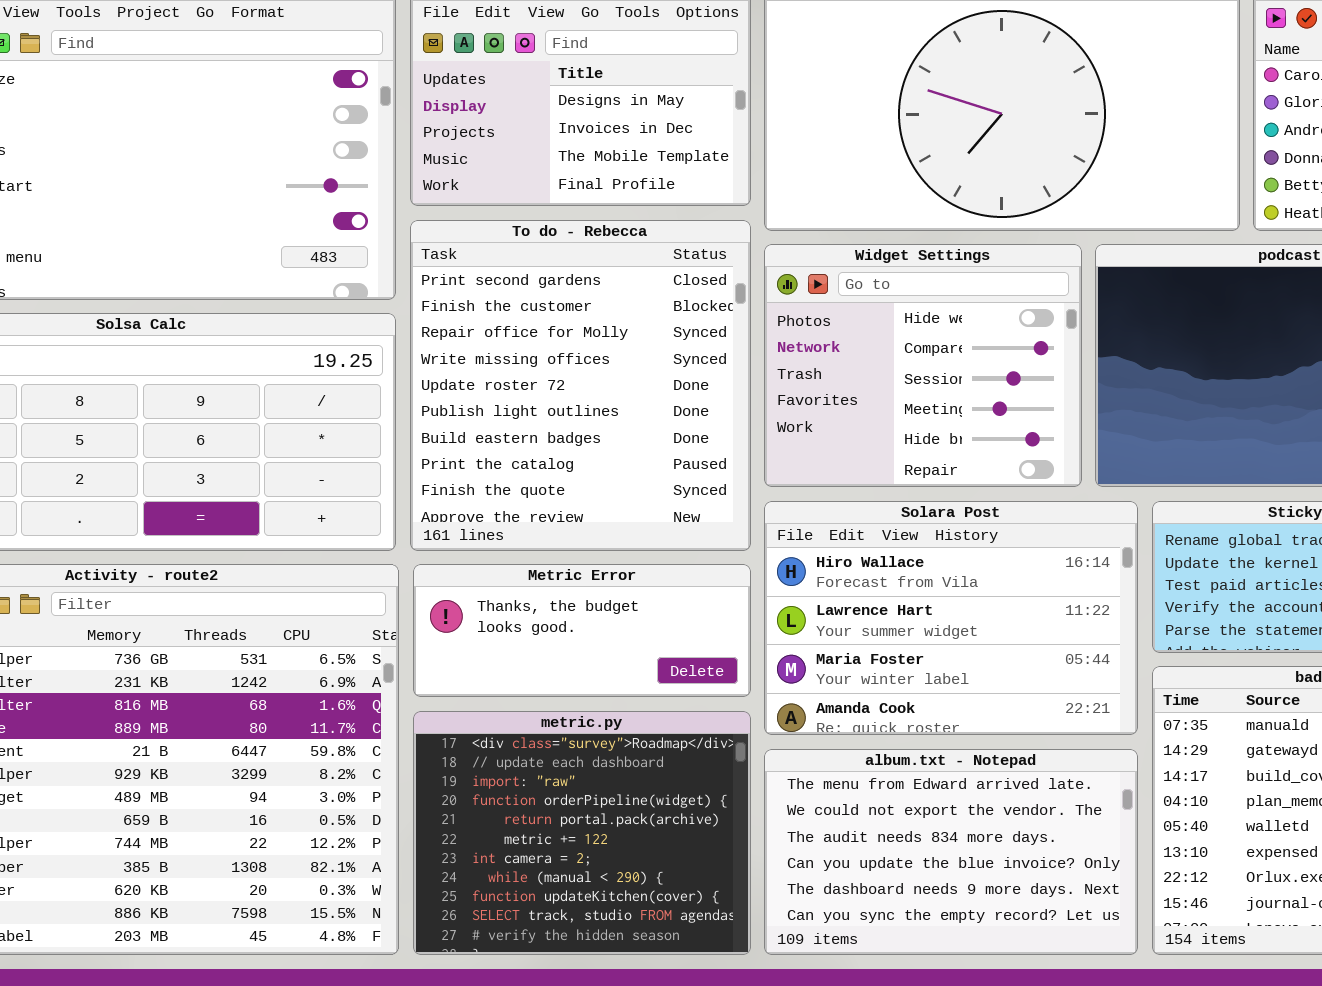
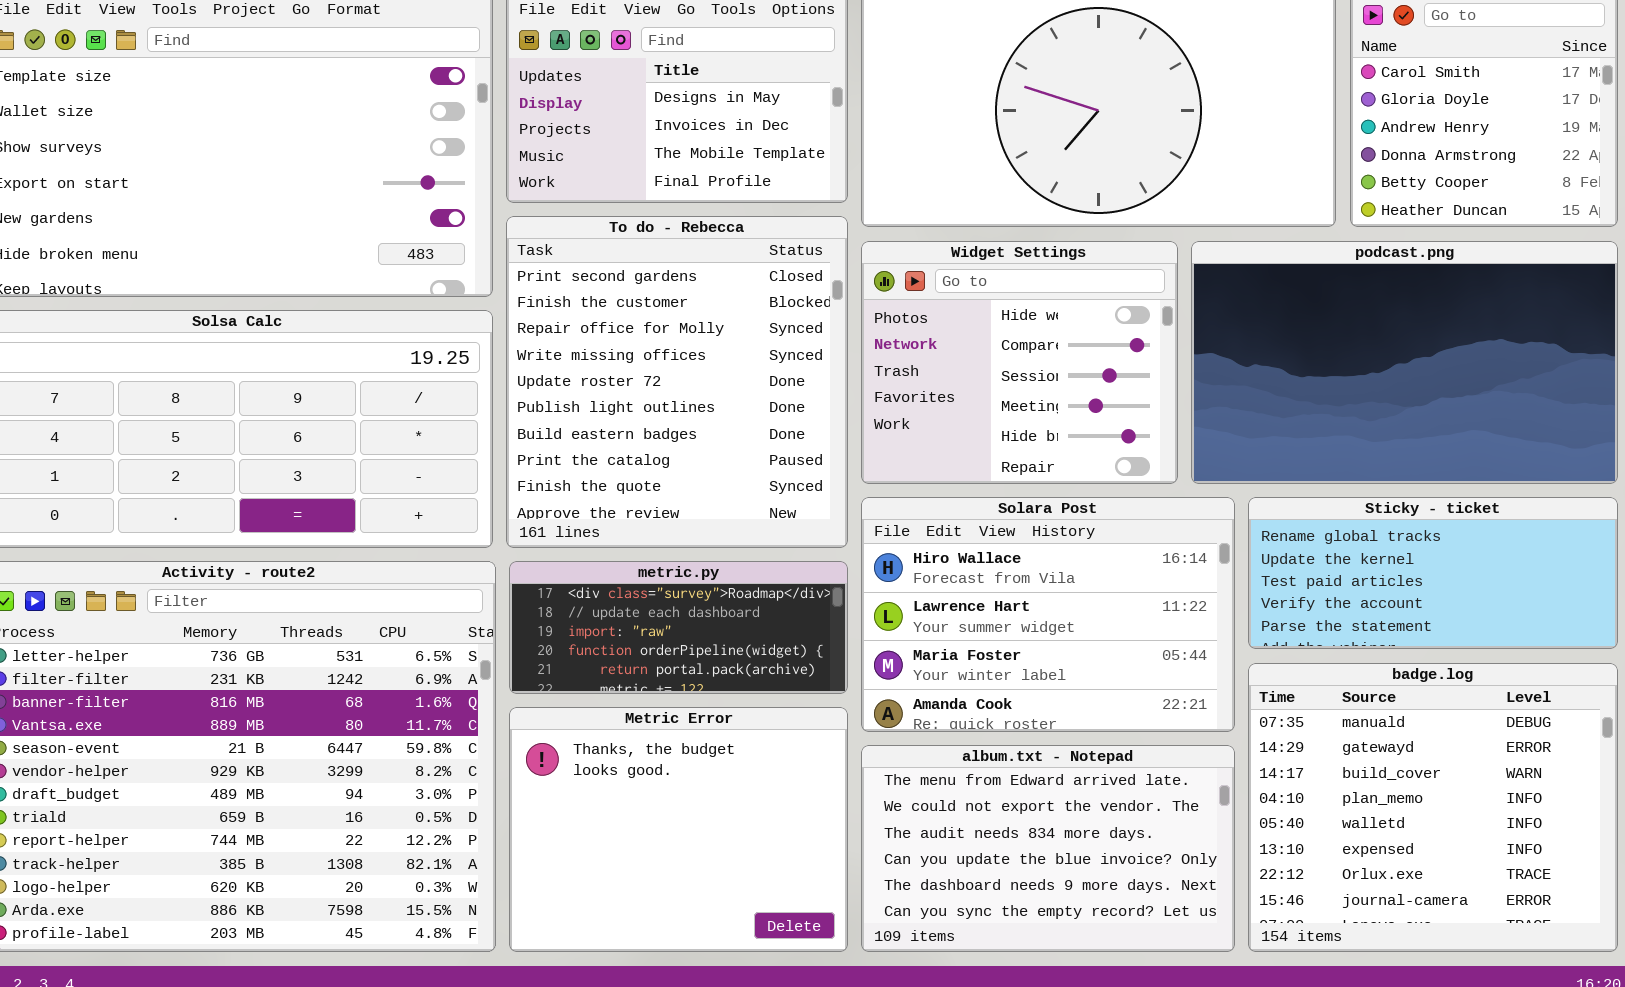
Metric Error: [413,564,751,697] -> [509,707,848,952], moved, resized
metric.py: [413,711,751,955] -> [509,561,848,694], moved, resized

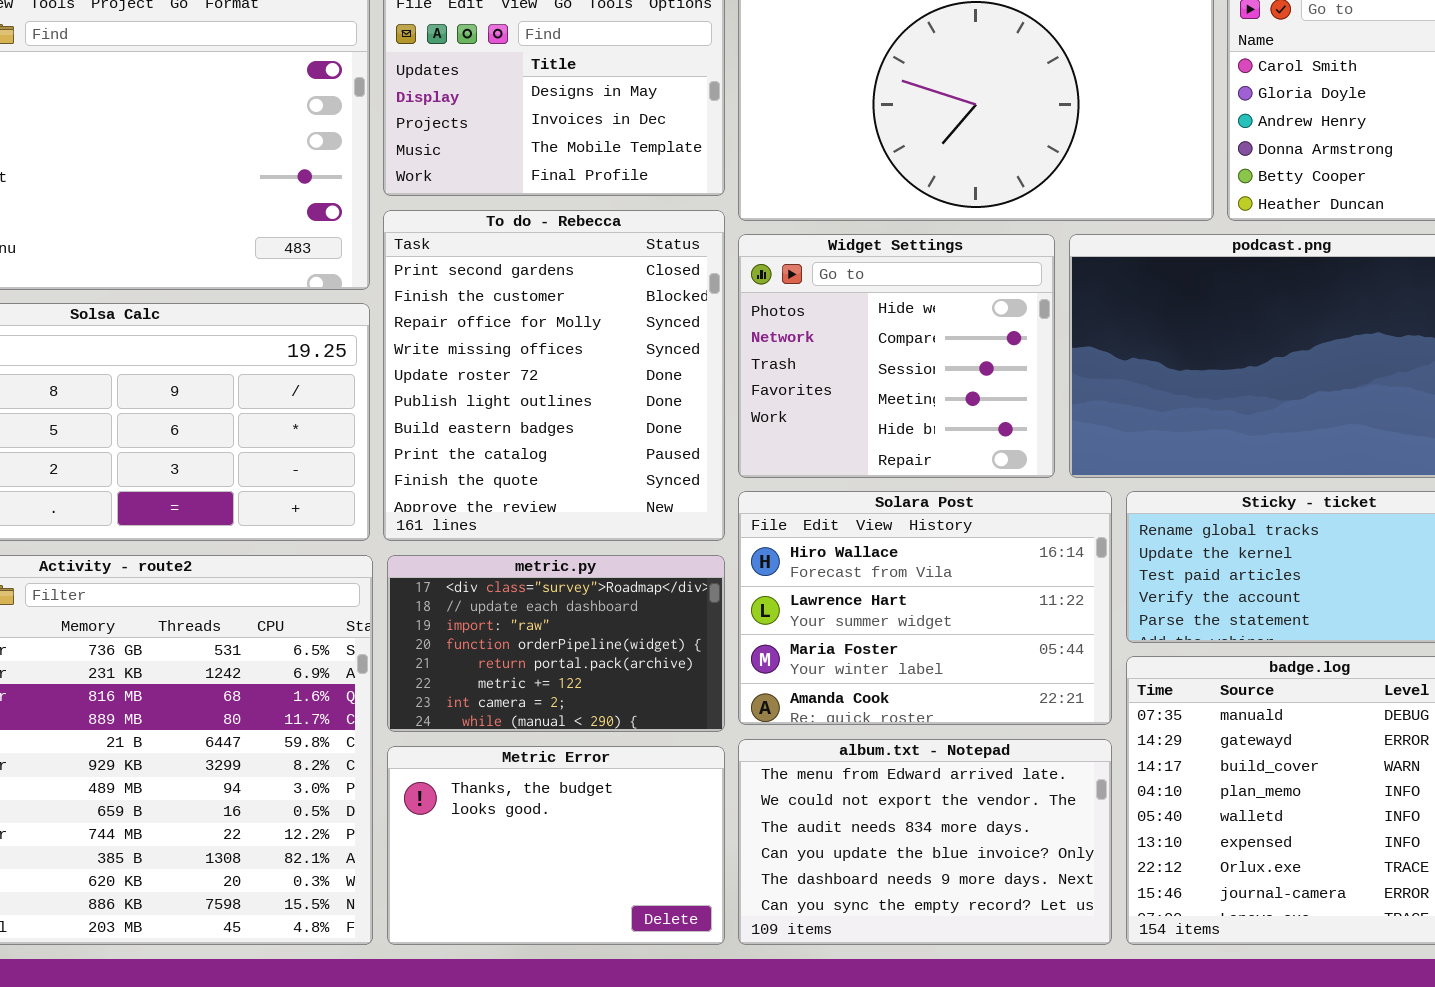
metric.py: [509,561,848,694] -> [387,555,725,732], resized
Metric Error: [509,707,848,952] -> [387,746,725,945], resized

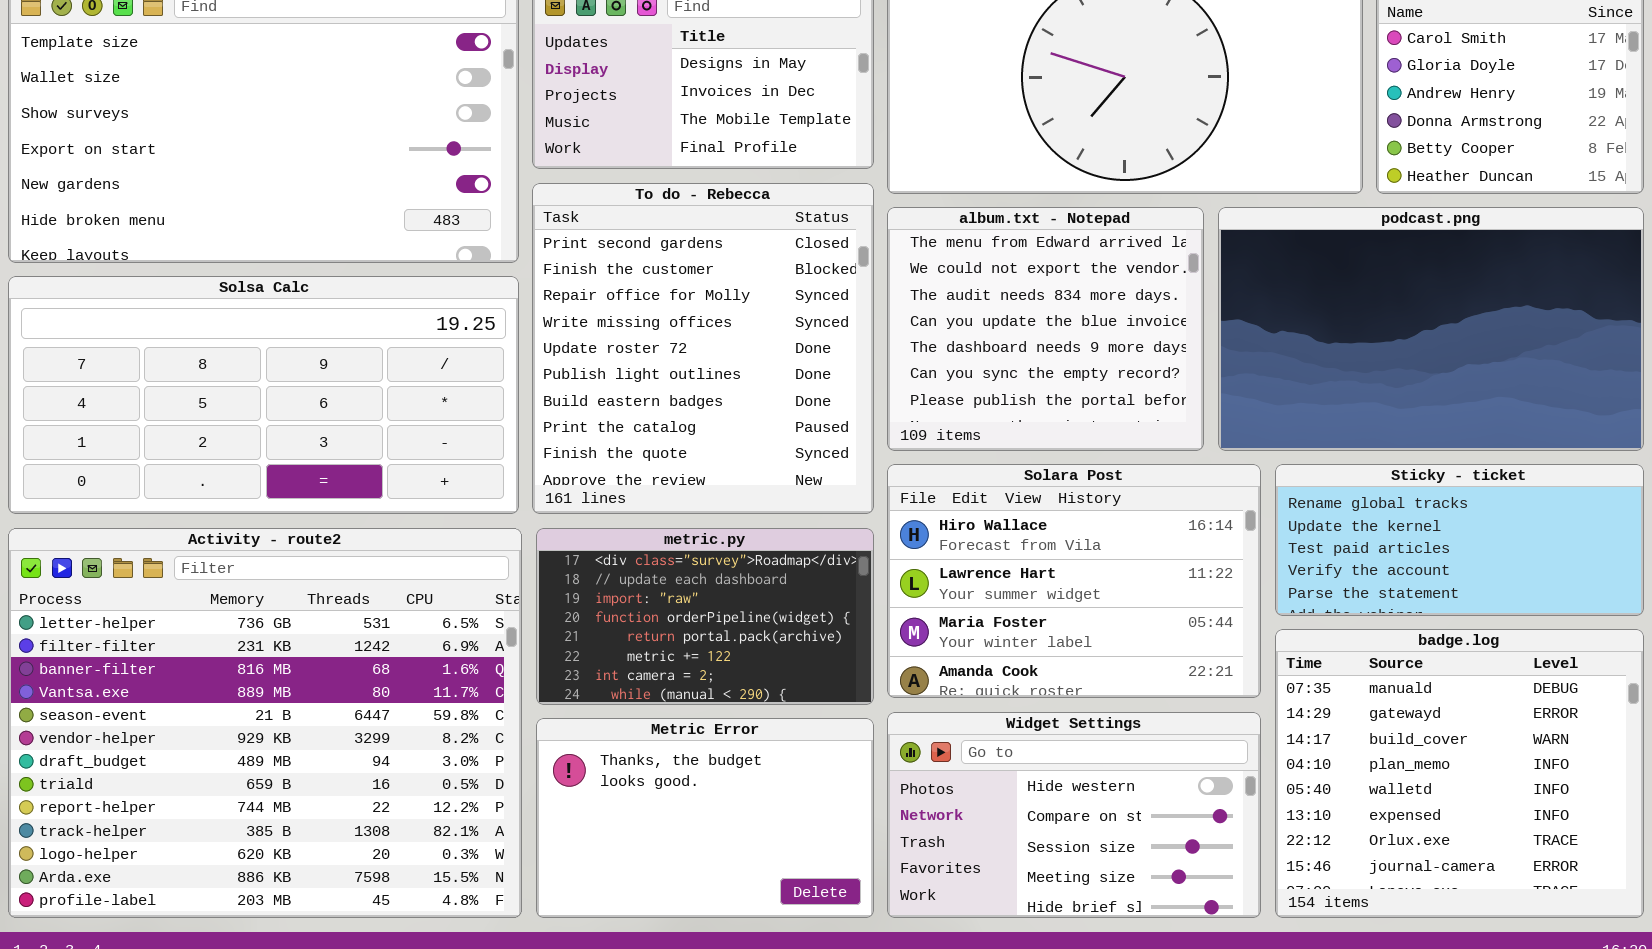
Widget Settings: [738,234,1055,478] -> [887,712,1261,918], moved, resized
album.txt - Notepad: [738,739,1112,945] -> [887,207,1204,451], moved, resized

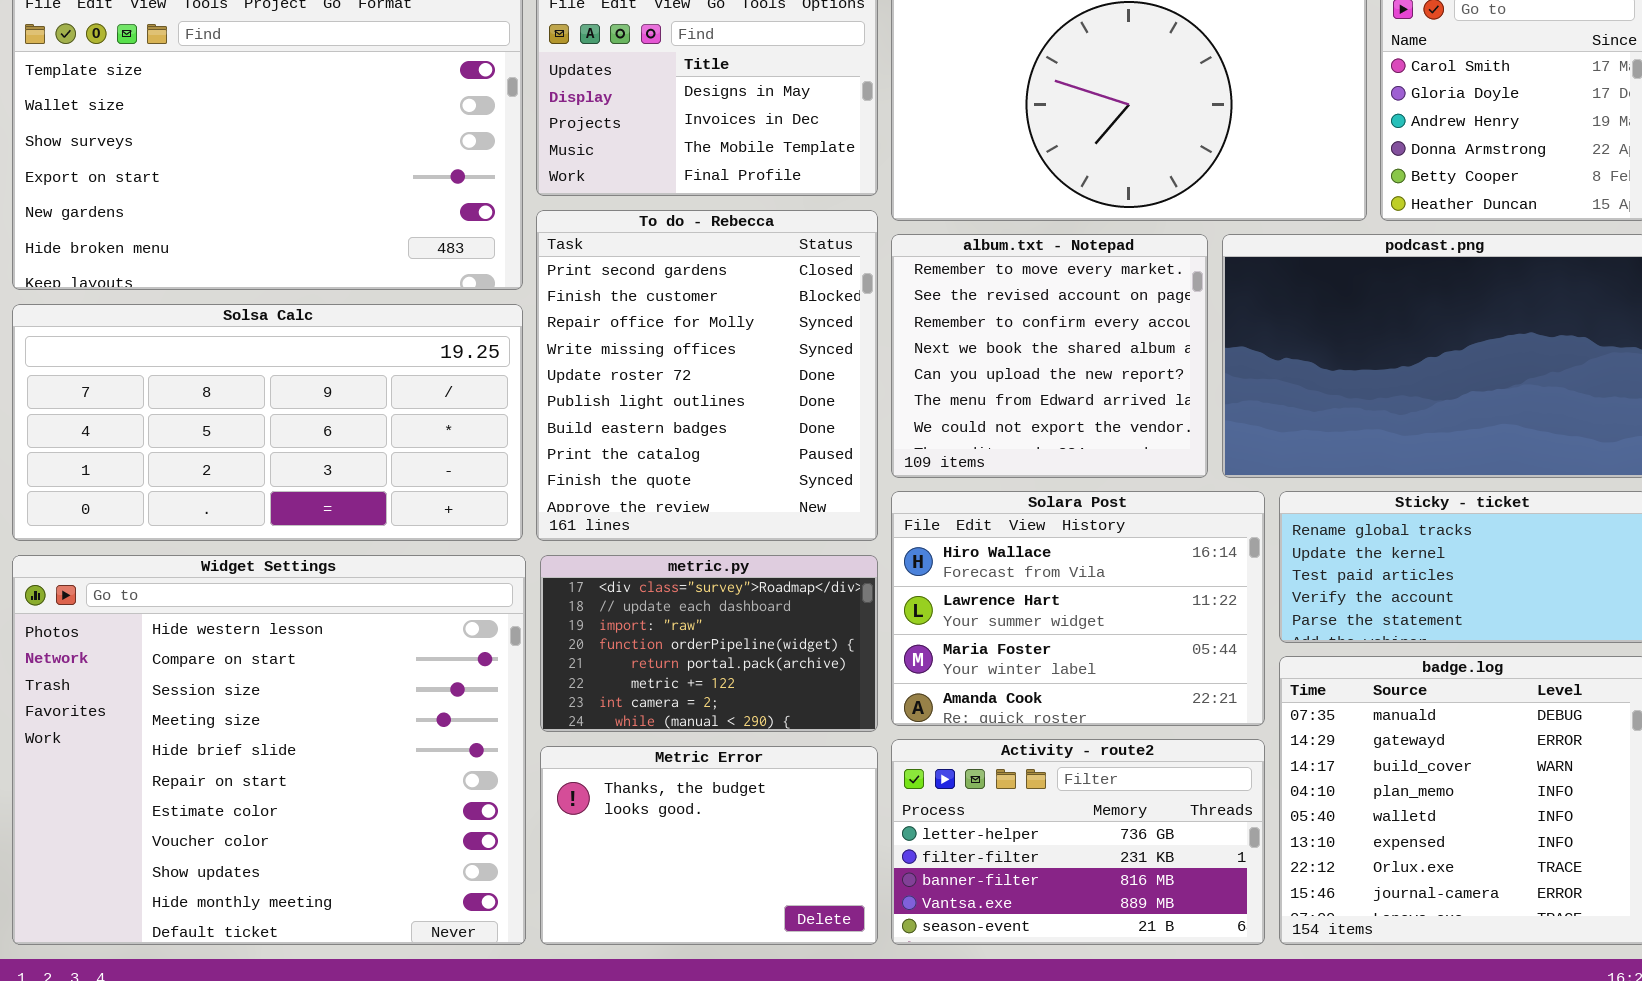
album.txt - Notepad: [887,207,1204,451] -> [891,234,1208,478], scrolled up 5 rows
Activity - route2: [8,528,522,918] -> [891,739,1265,945], moved, resized
Widget Settings: [887,712,1261,918] -> [12,555,526,945], moved, resized

